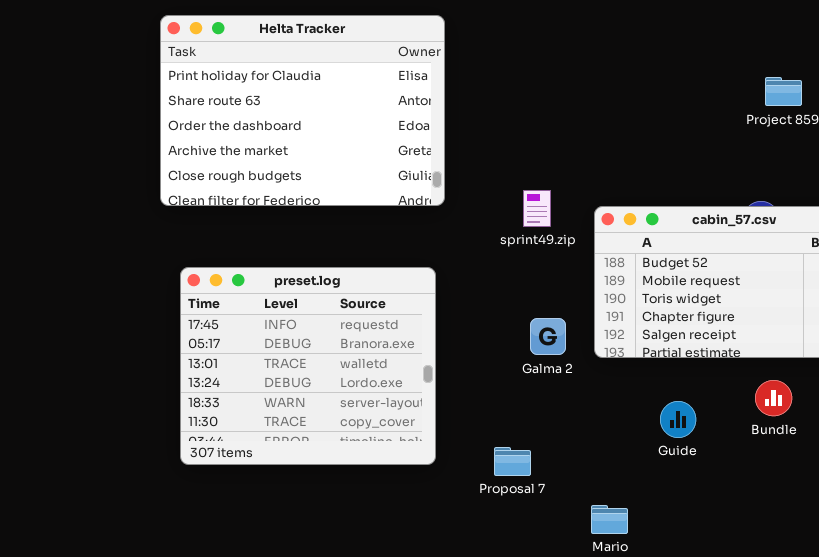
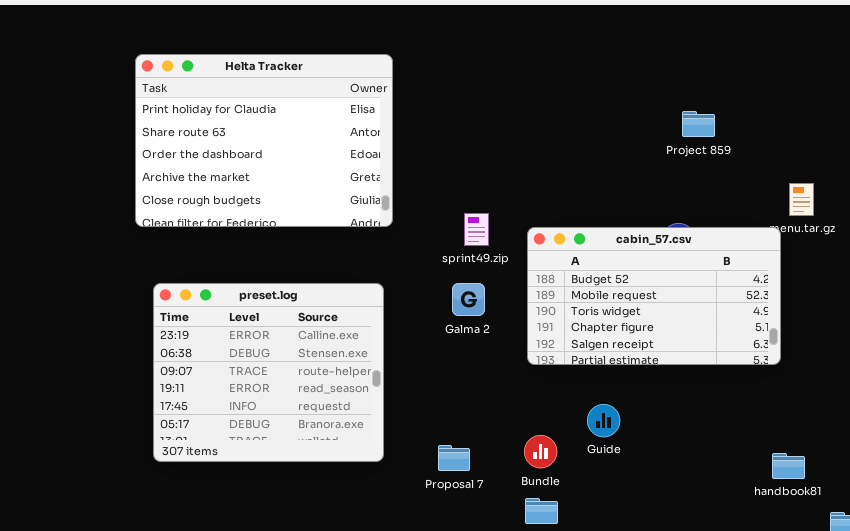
preset.log: [180,267,436,465] -> [153,283,384,462], scrolled up 4 rows
Galma 2: [530,318,566,355] -> [452,283,485,316], moved
Bundle: [755,380,792,416] -> [524,435,557,468], moved

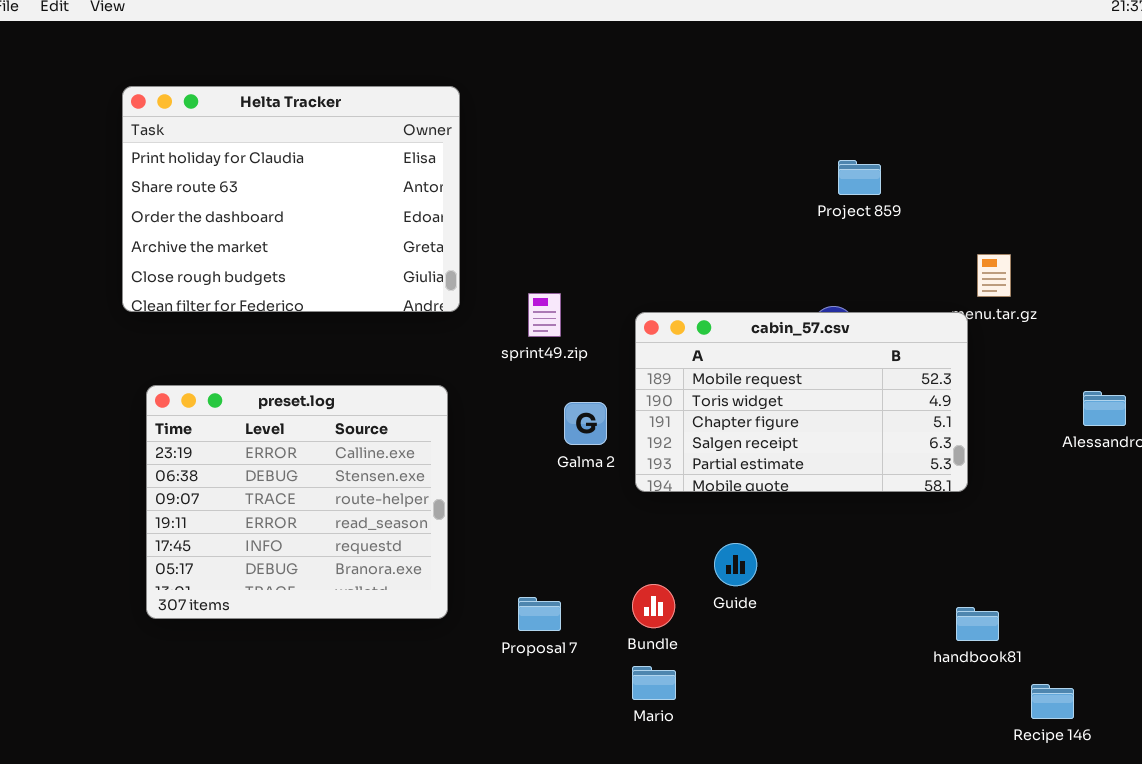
sprint49.zip: [464,213,489,246] -> [528,293,561,337], moved
cabin_57.csv: [527,227,781,365] -> [635,312,968,492], scrolled down 1 row
Galma 2: [452,283,485,316] -> [564,402,607,445], moved

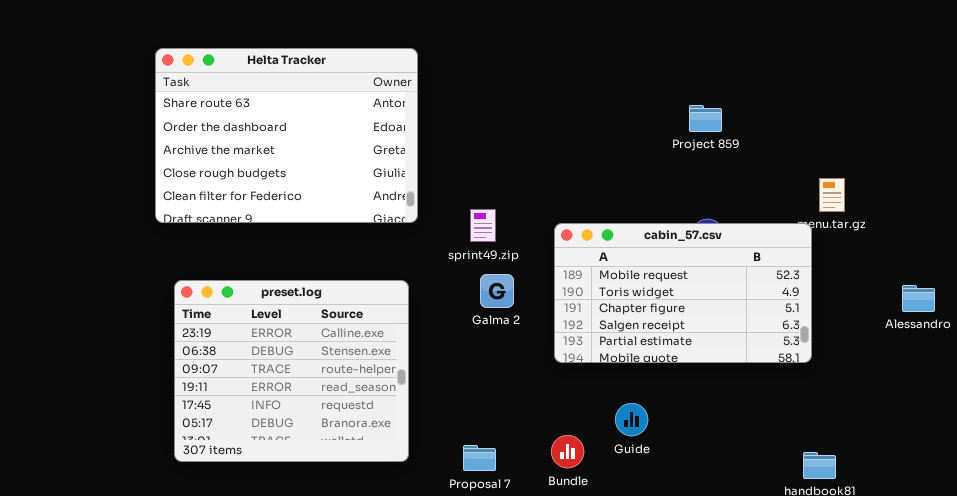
Helta Tracker: [122,86,460,312] -> [155,48,418,223], scrolled down 1 row
Project 859: [838,160,881,195] -> [689,105,722,132], moved
Galma 2: [564,402,607,445] -> [480,274,514,308], moved

